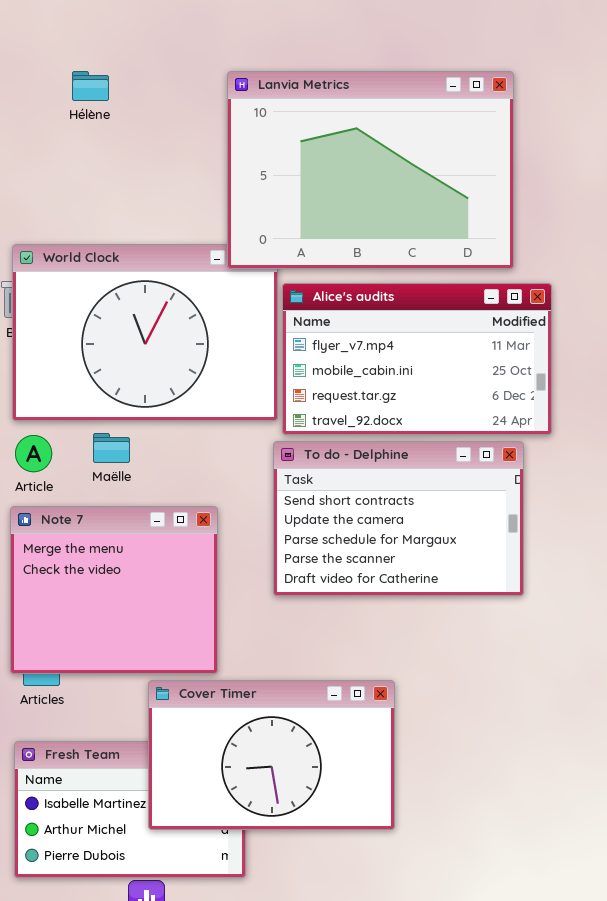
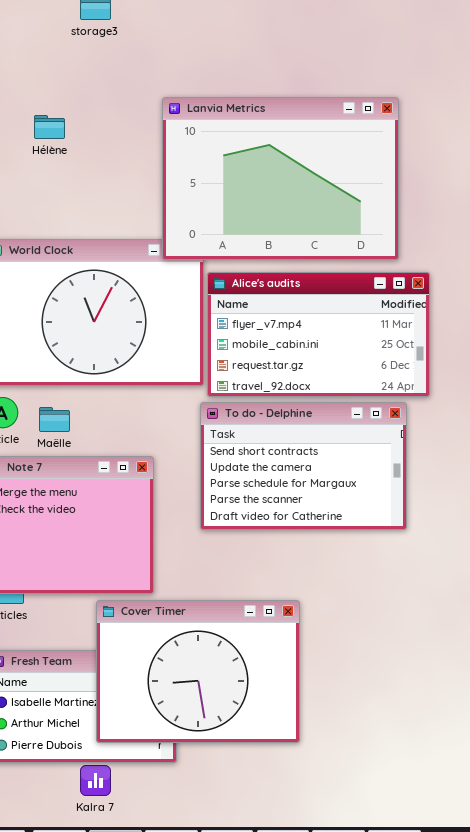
Hélène: [72,71,109,101] -> [34,115,65,139], moved
Maëlle: [93,433,130,463] -> [39,407,70,432], moved
Cover Timer: [148,680,395,830] -> [96,600,300,743], resized

